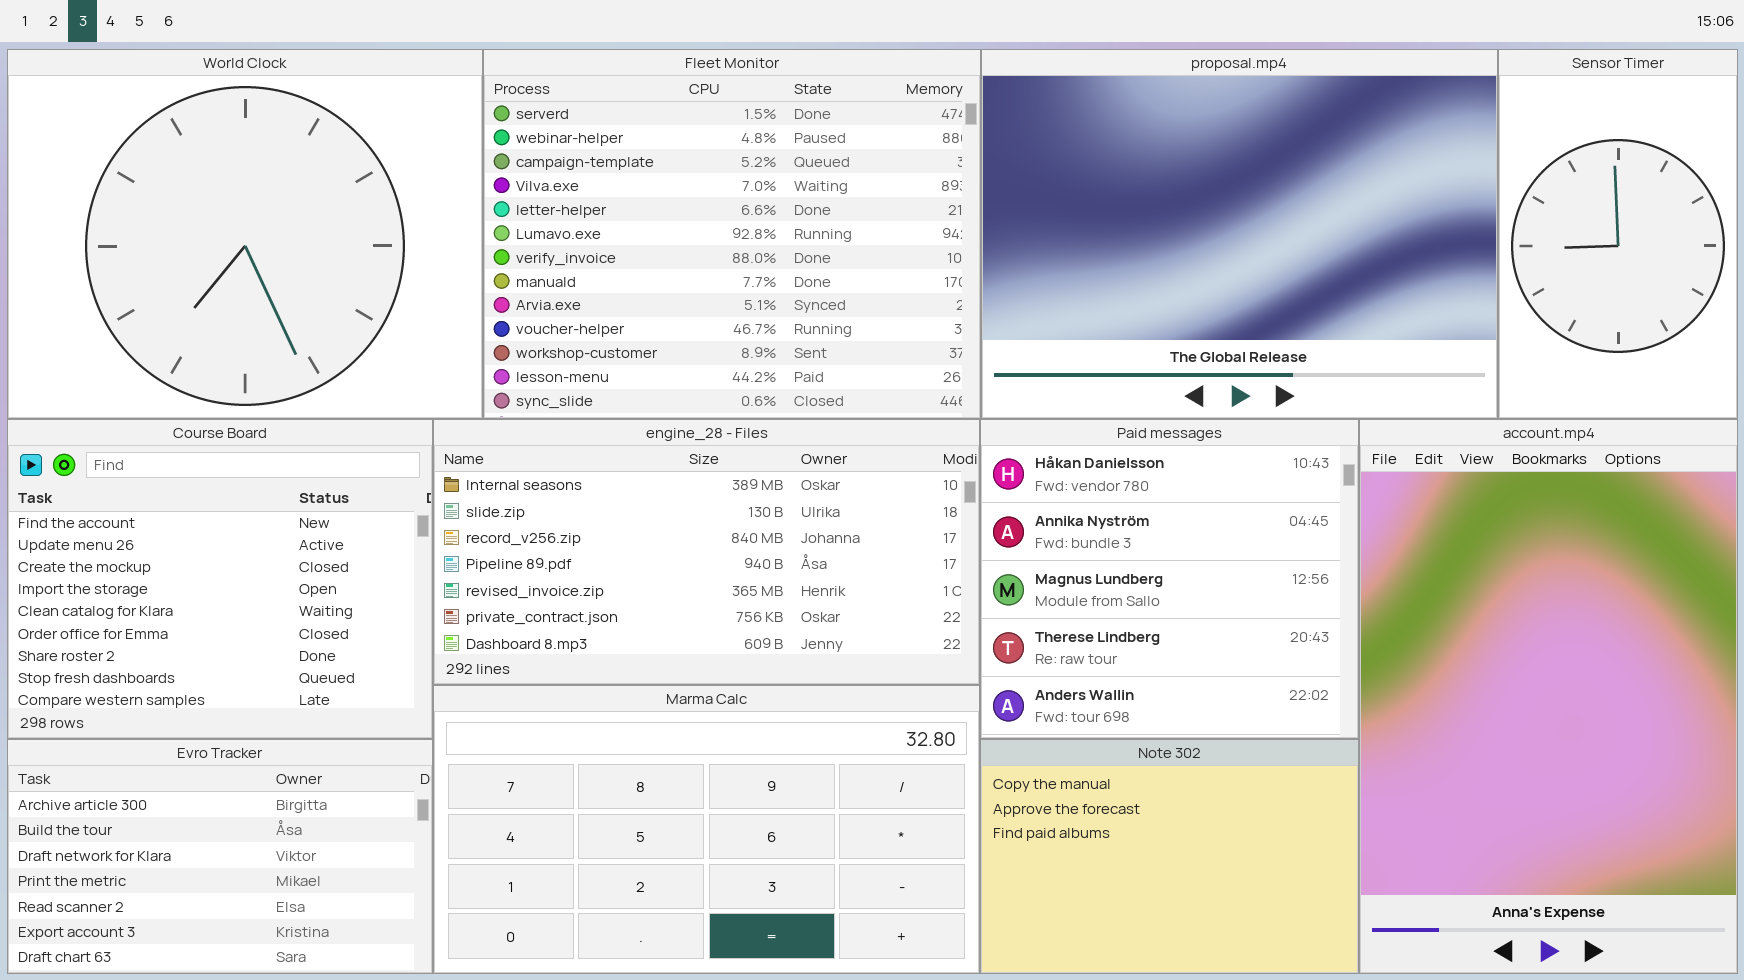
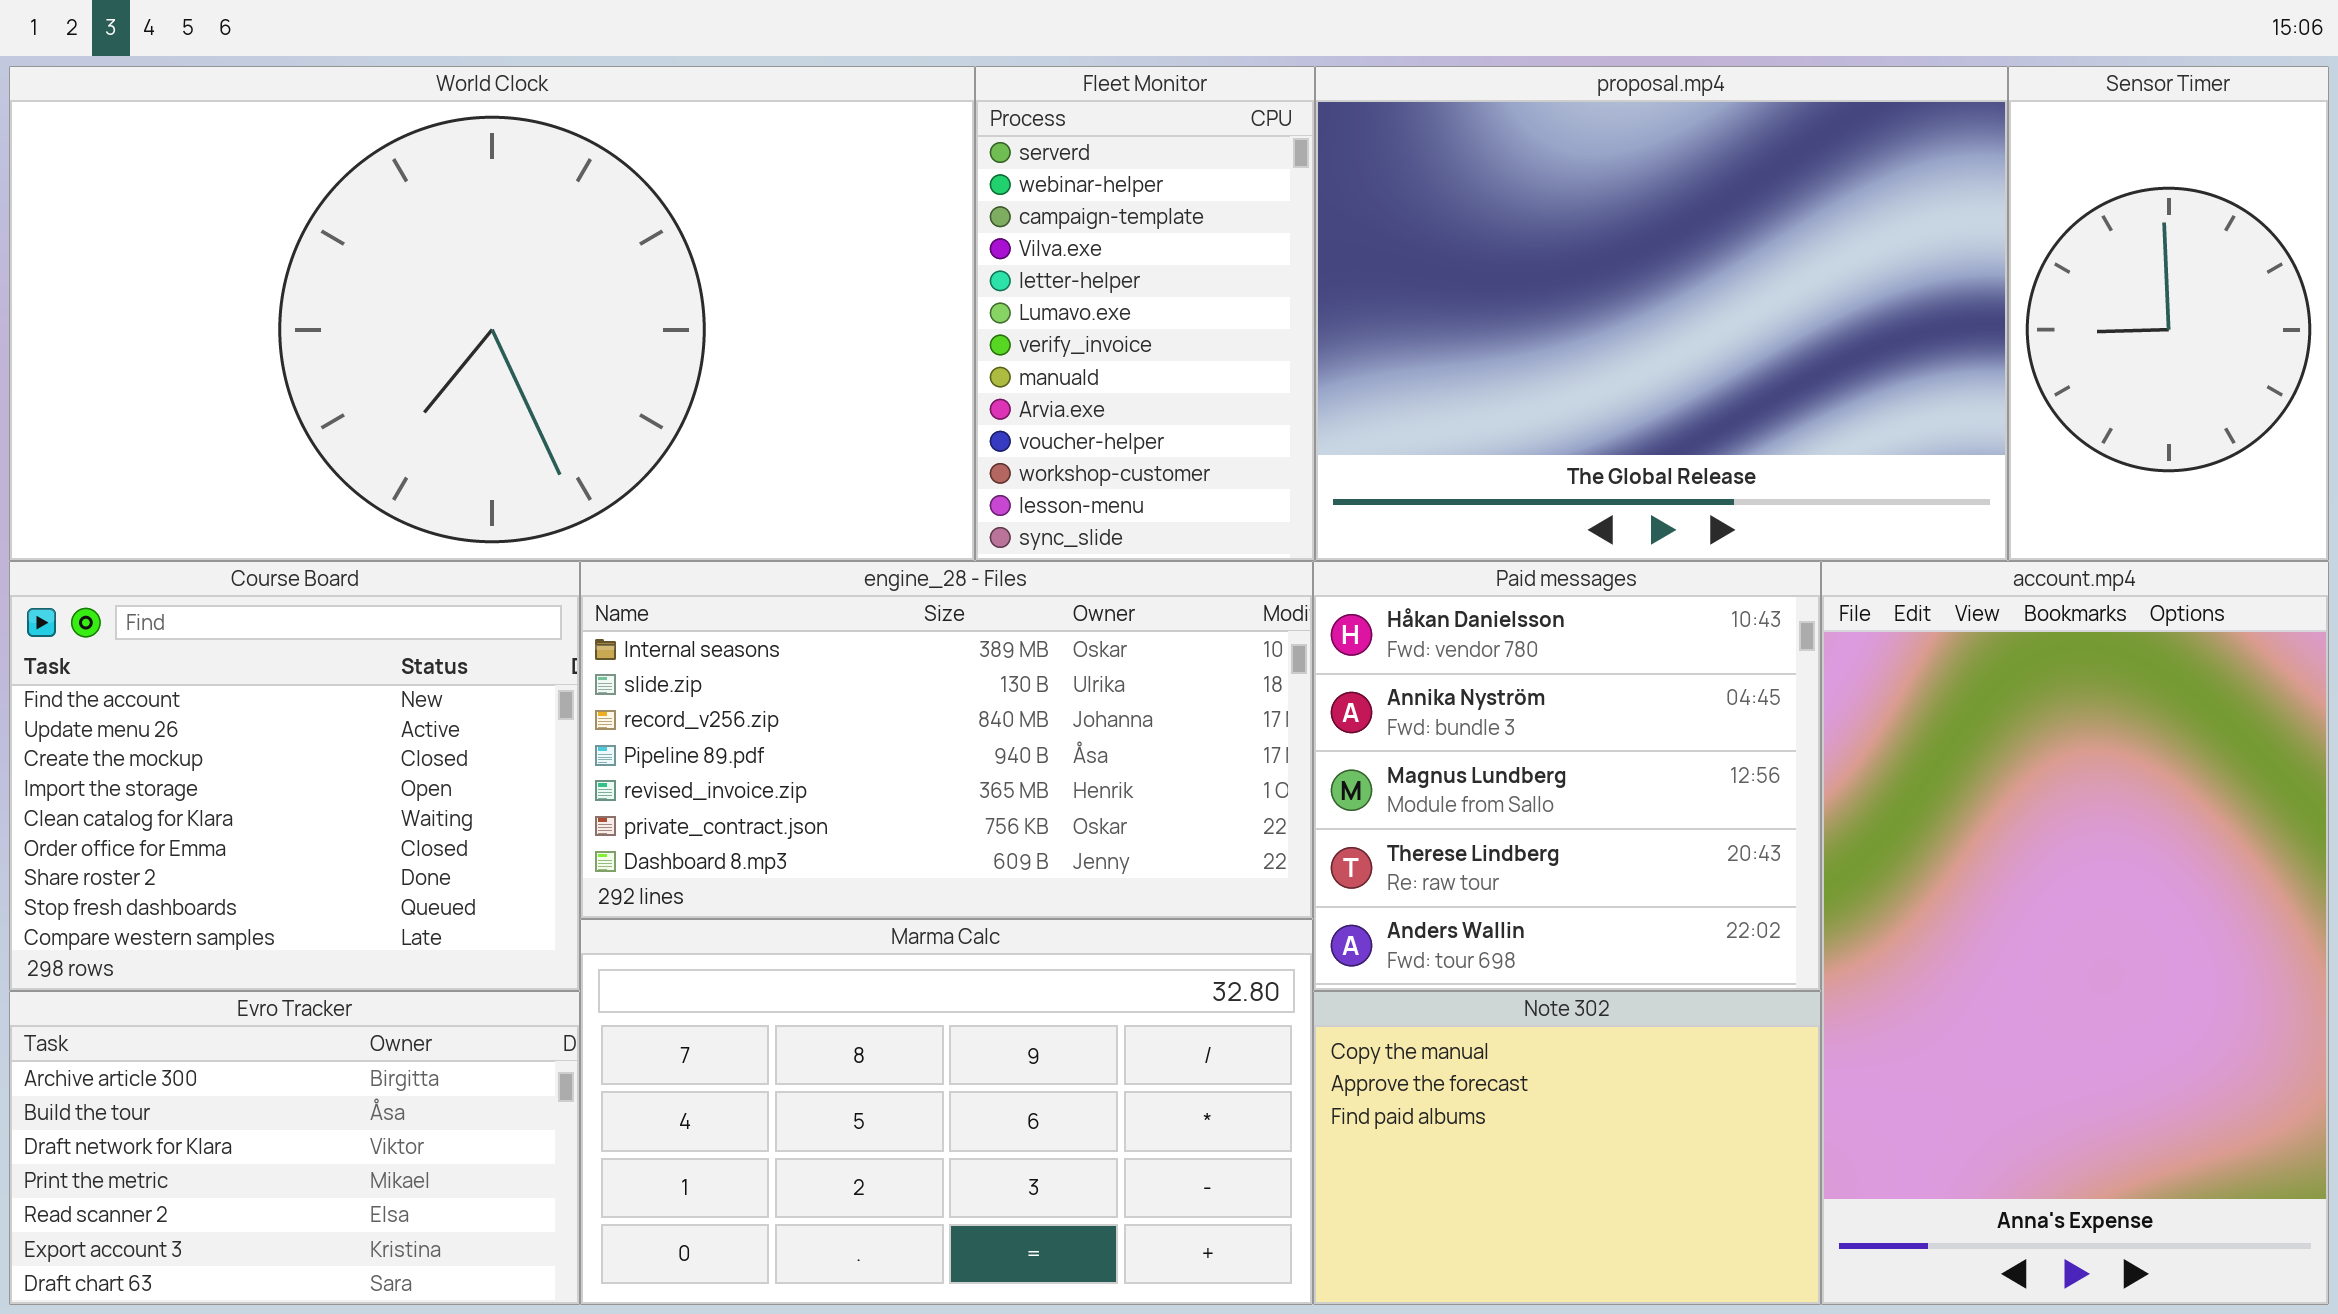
World Clock: [7,49,483,419] -> [9,66,975,561], resized
Fleet Monitor: [483,49,981,419] -> [975,66,1315,561], resized

